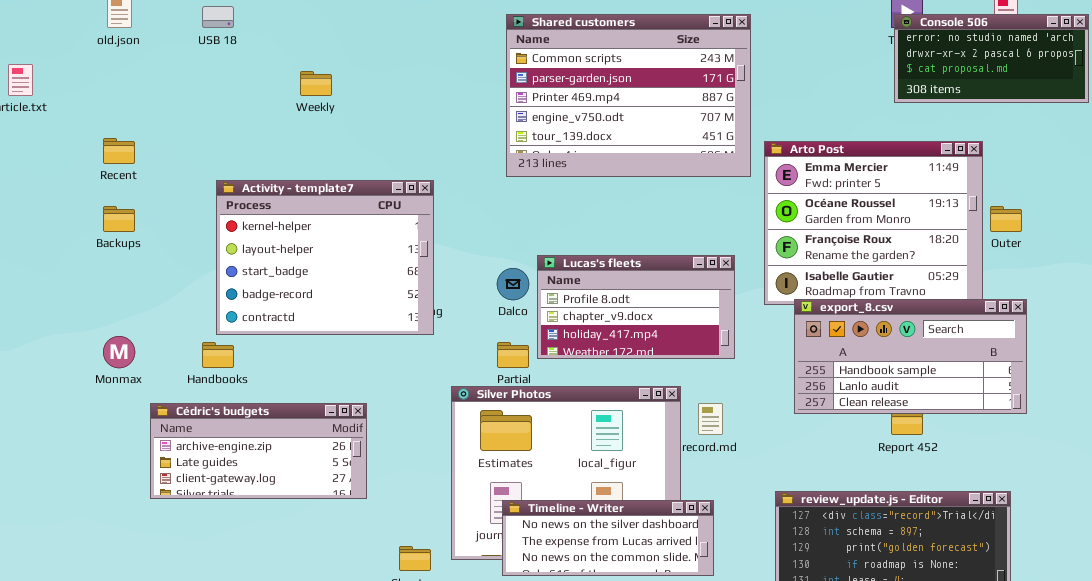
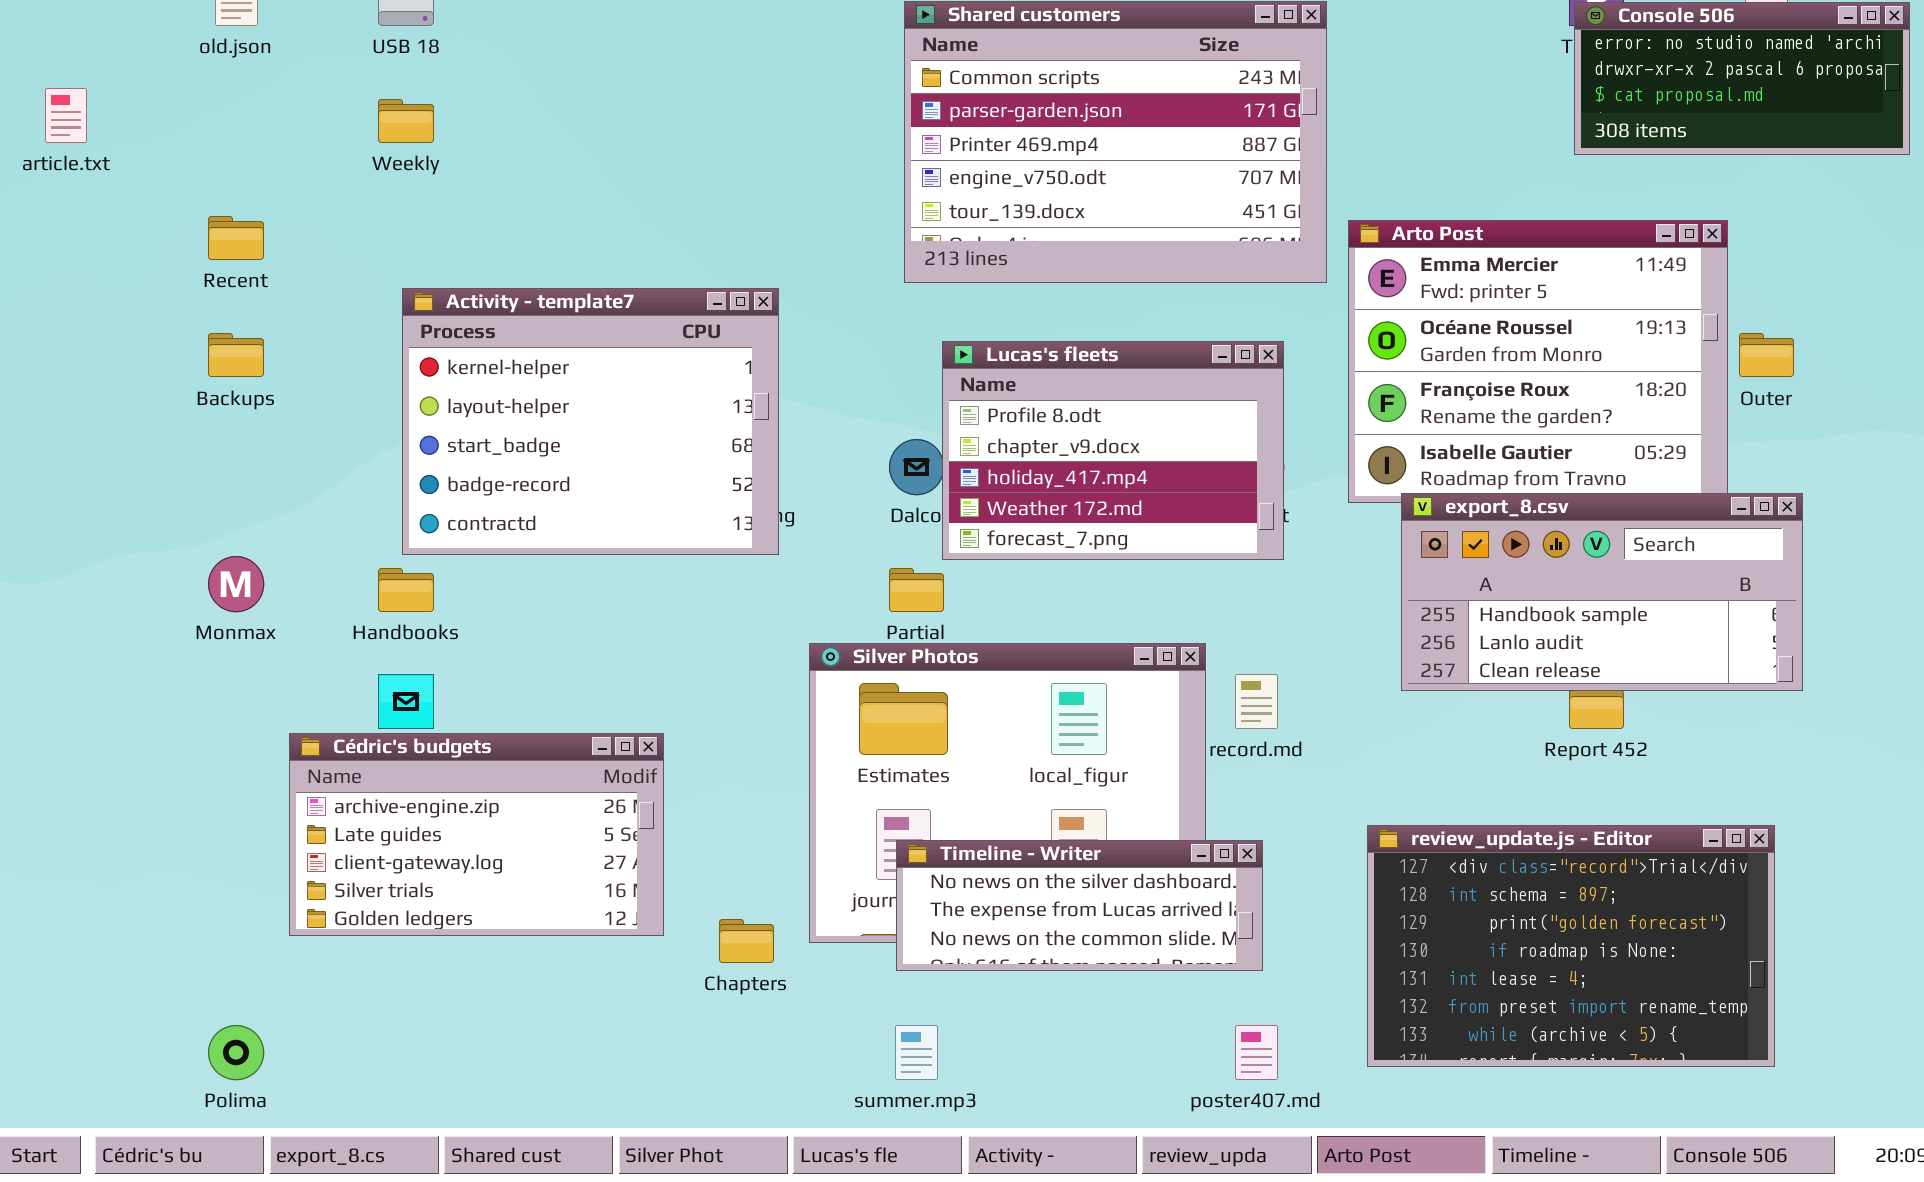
Weekly: [300,71,332,96] -> [378,99,434,143], moved
Lucas's fleets: [537,255,735,359] -> [942,341,1284,560], moved, resized
Cédric's budgets: [150,403,367,499] -> [289,733,664,936], moved, resized

